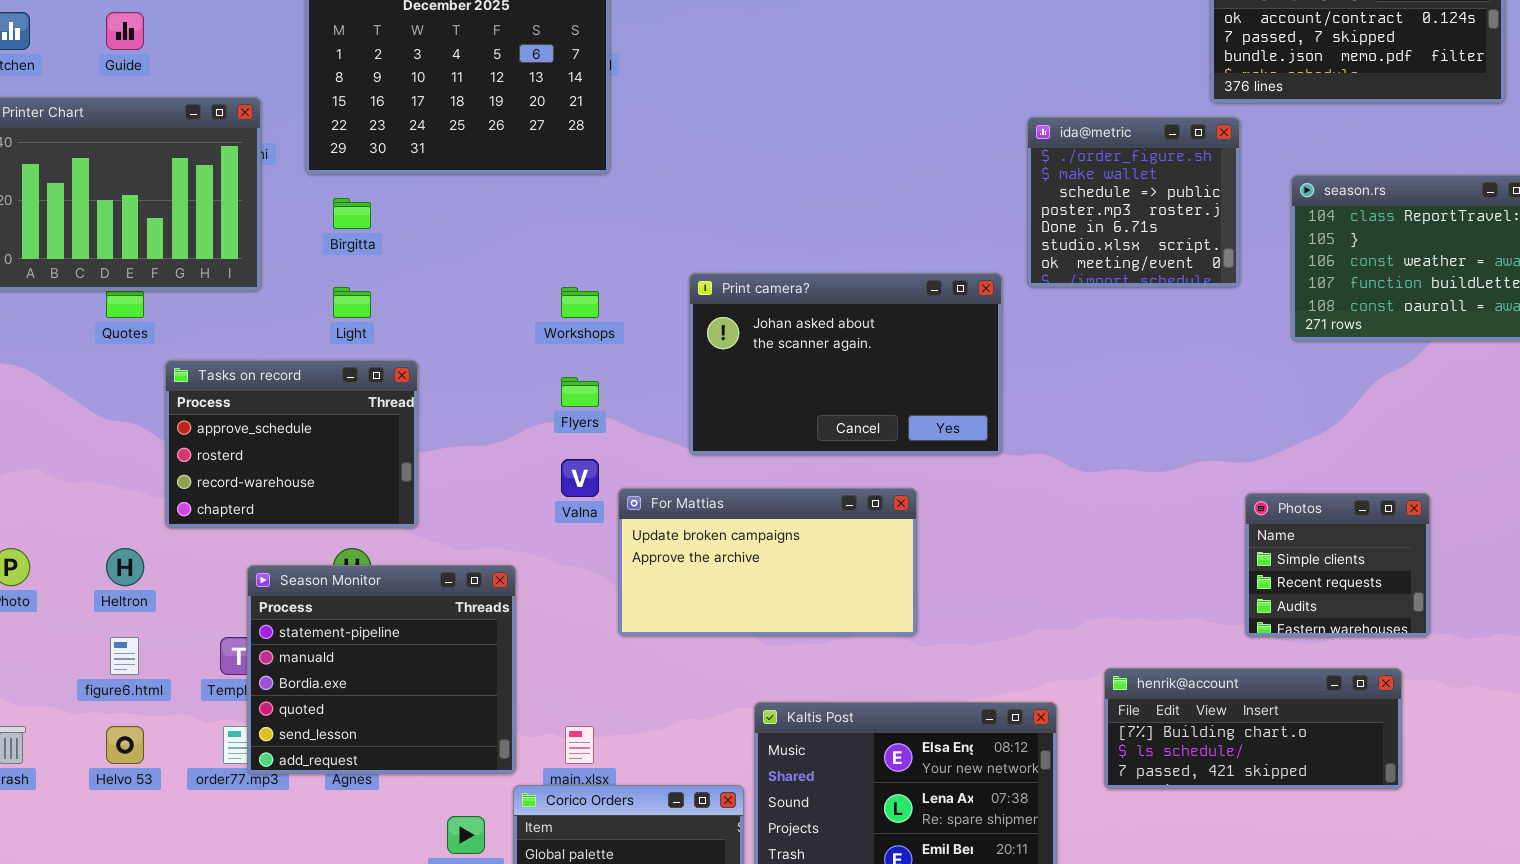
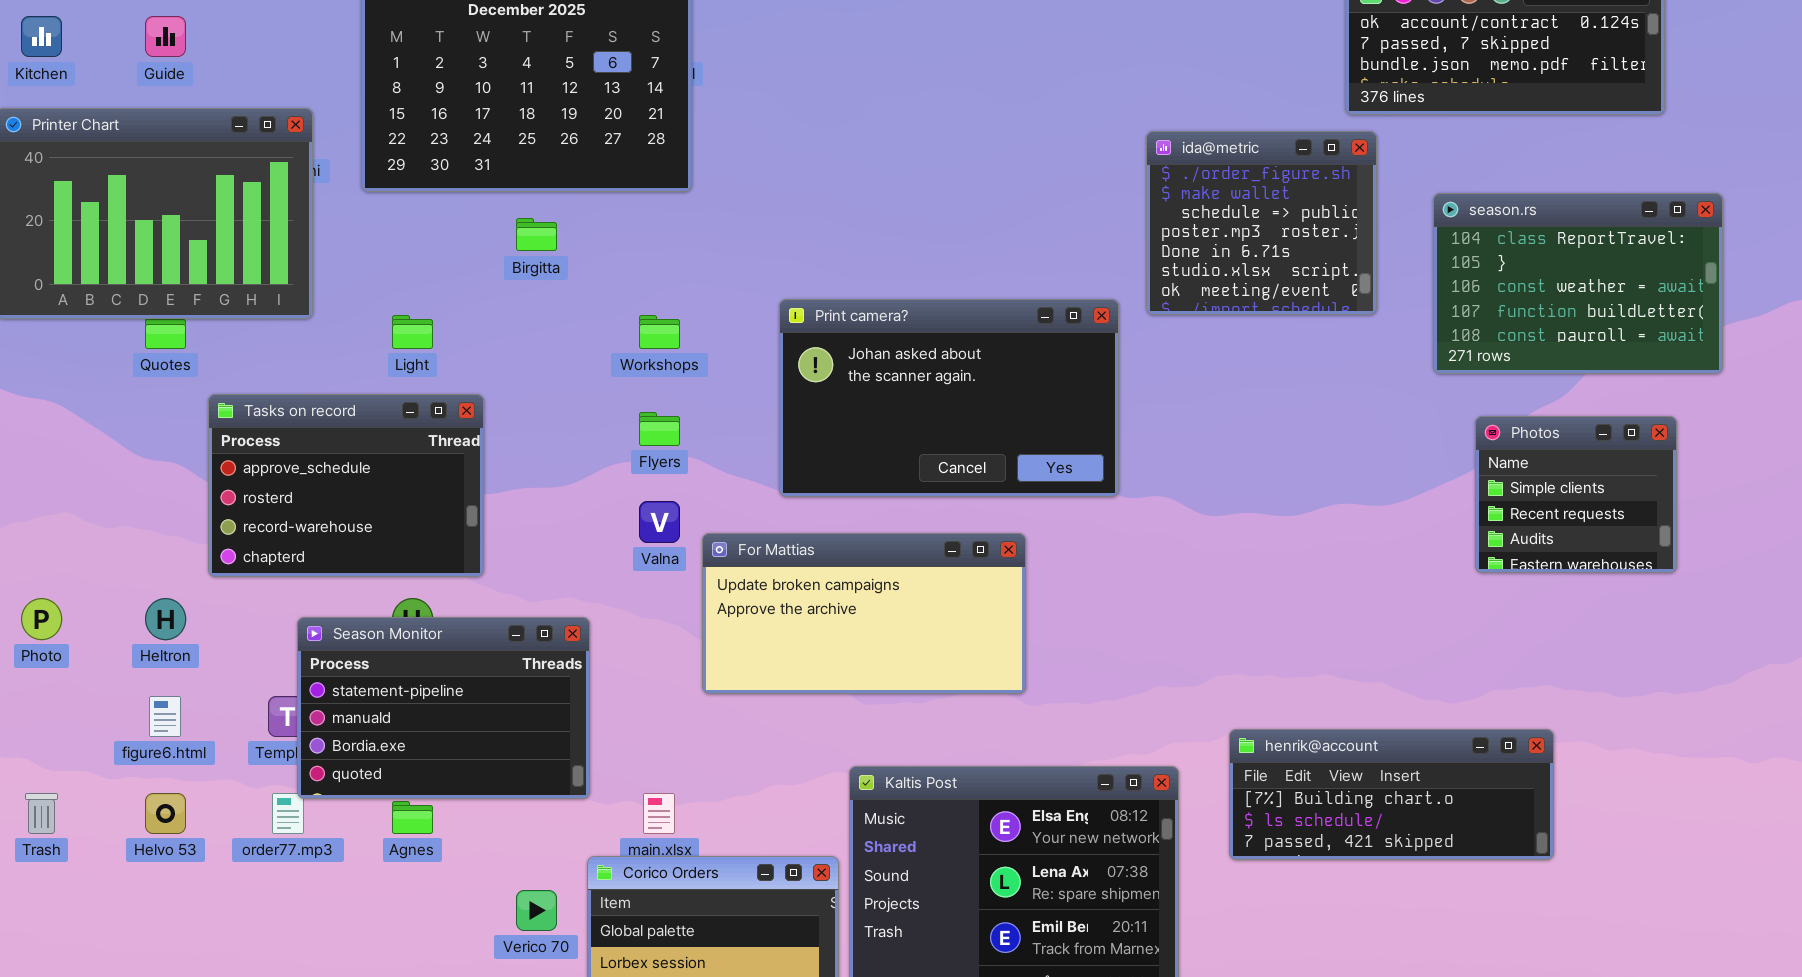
Birgitta: [333,198,371,229] -> [516,218,557,251], moved
Photos: [1245,493,1430,637] -> [1475,416,1677,573], moved
Season Monitor: [247,565,516,774] -> [297,617,590,799], resized

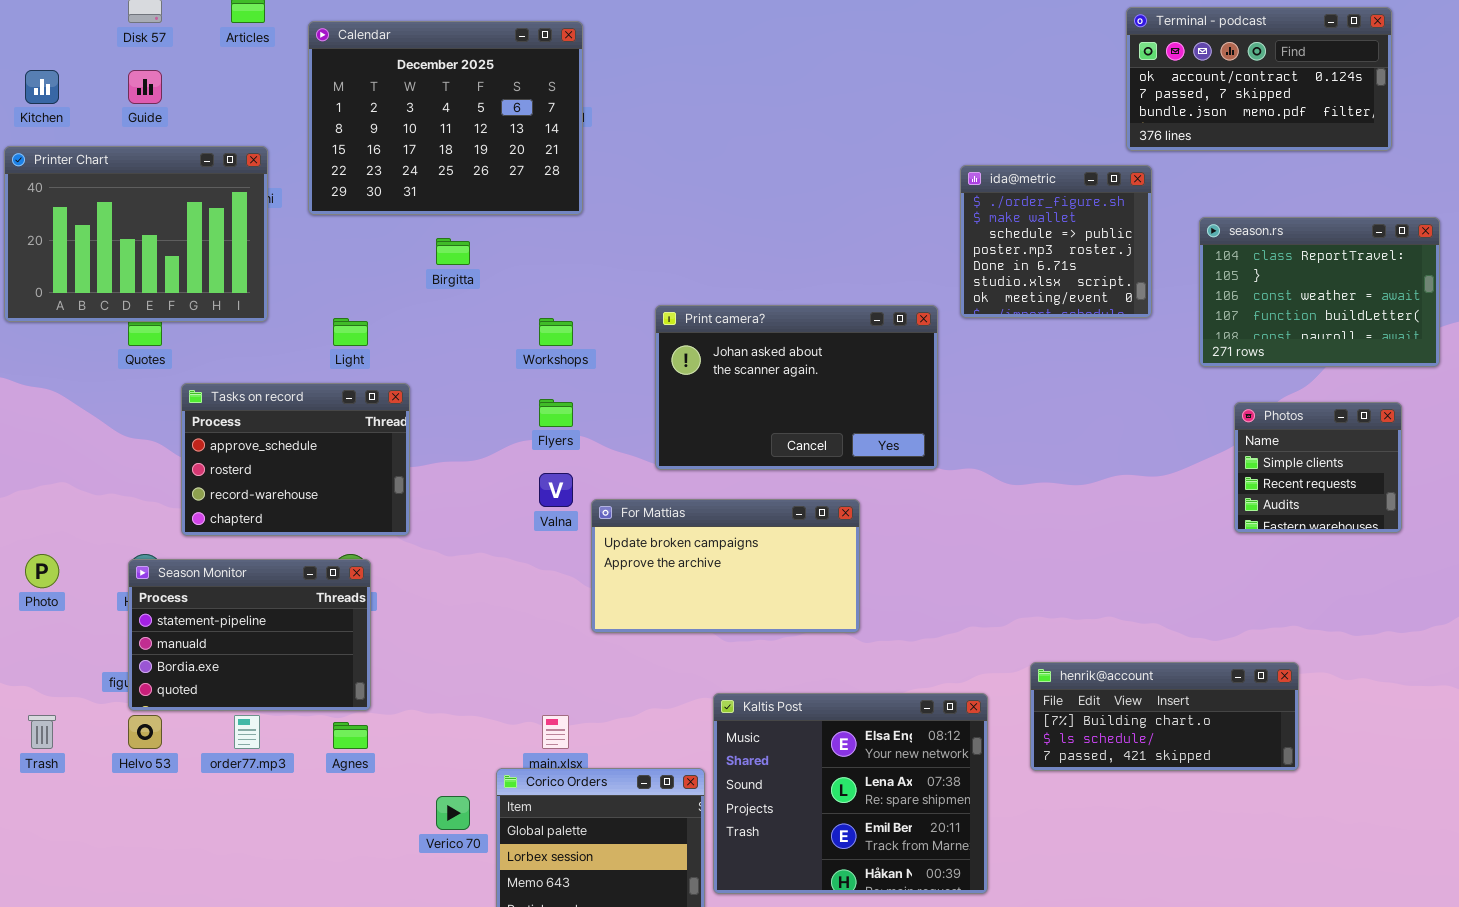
Season Monitor: [297,617,590,799] -> [128,559,371,711], moved

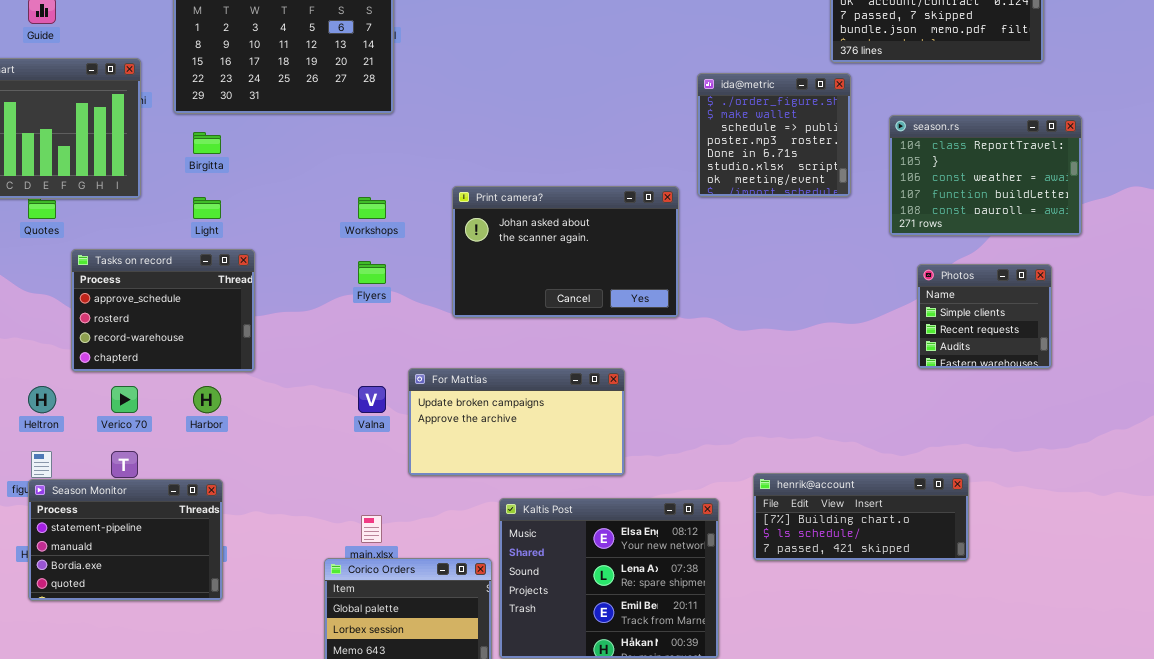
Birgitta: [436,238,470,265] -> [193,132,221,154], moved
Valna: [539,473,573,507] -> [358,386,386,413], moved
For Mattias: [591,499,860,633] -> [408,368,625,476], moved
Season Monitor: [128,559,371,711] -> [28,479,223,601], moved
Verico 70: [436,796,470,830] -> [111,386,138,413], moved

